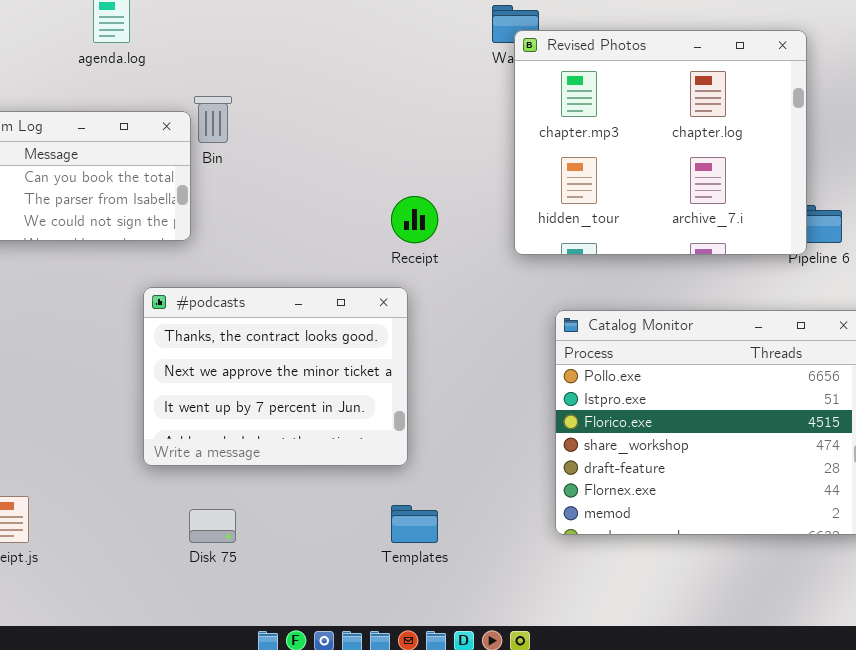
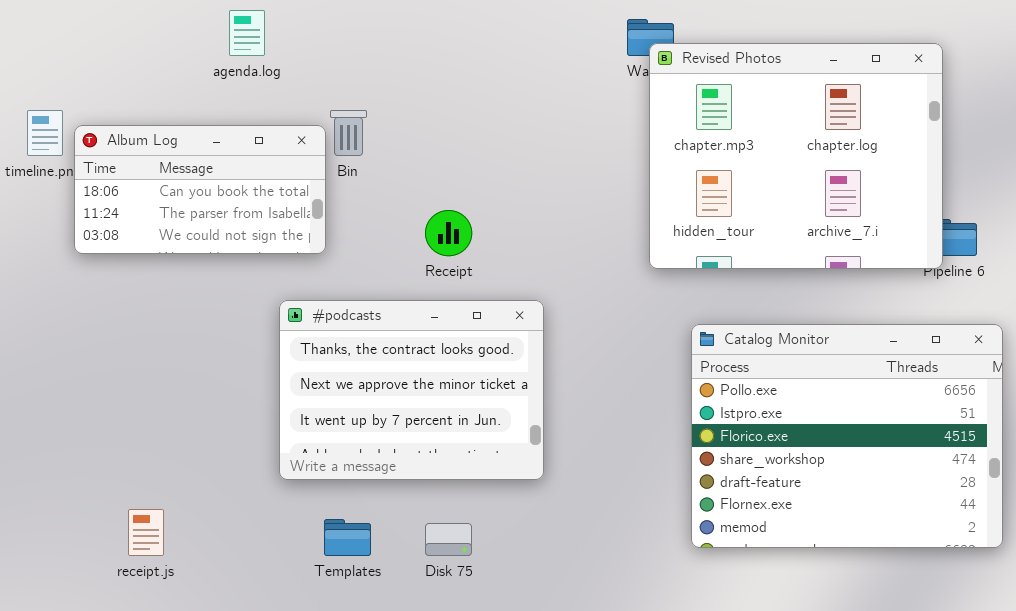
Receipt: [391,196,438,243] -> [425,210,472,256], moved
Templates: [391,505,438,543] -> [324,519,371,556], moved
Disk 75: [189,509,236,543] -> [425,523,472,556], moved

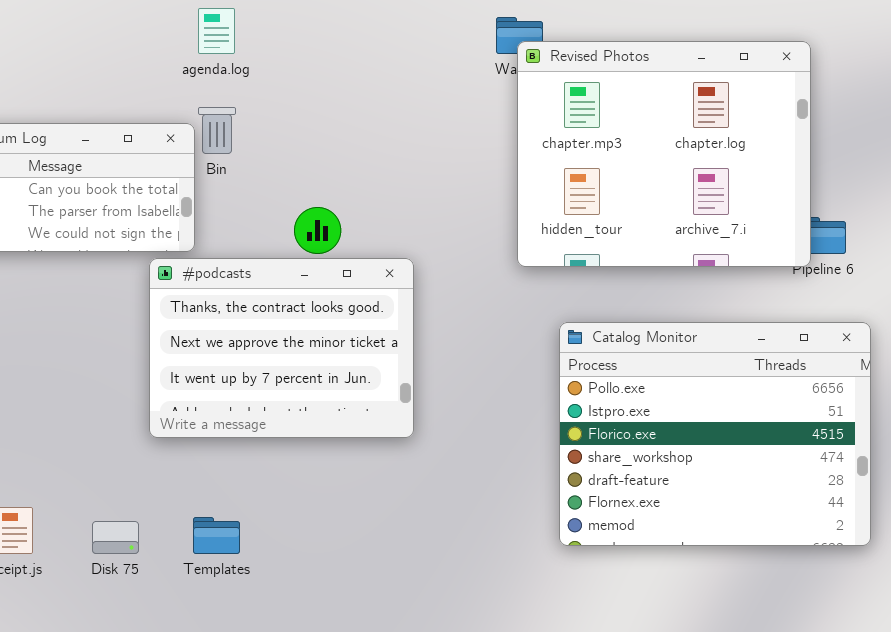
agenda.log: [229,10,265,56] -> [198,8,235,54], moved
#podcasts: [279,300,544,480] -> [149,258,414,438], moved
Disk 75: [425,523,472,556] -> [92,521,139,554], moved

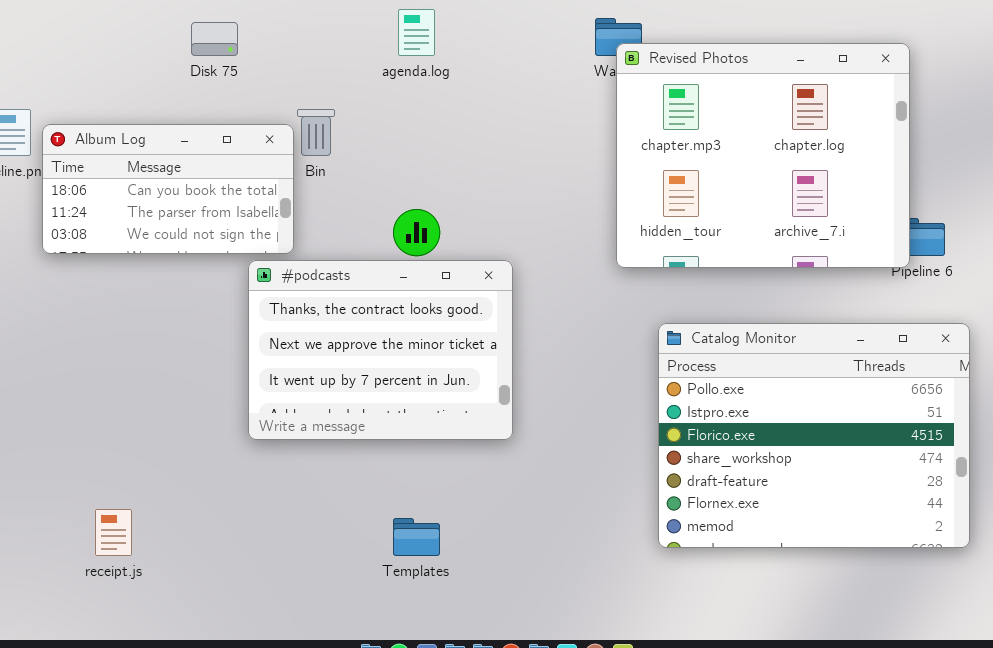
agenda.log: [198,8,235,54] -> [398,9,435,56], moved
Templates: [193,517,240,554] -> [393,518,440,556], moved
Disk 75: [92,521,139,554] -> [191,22,238,56], moved

